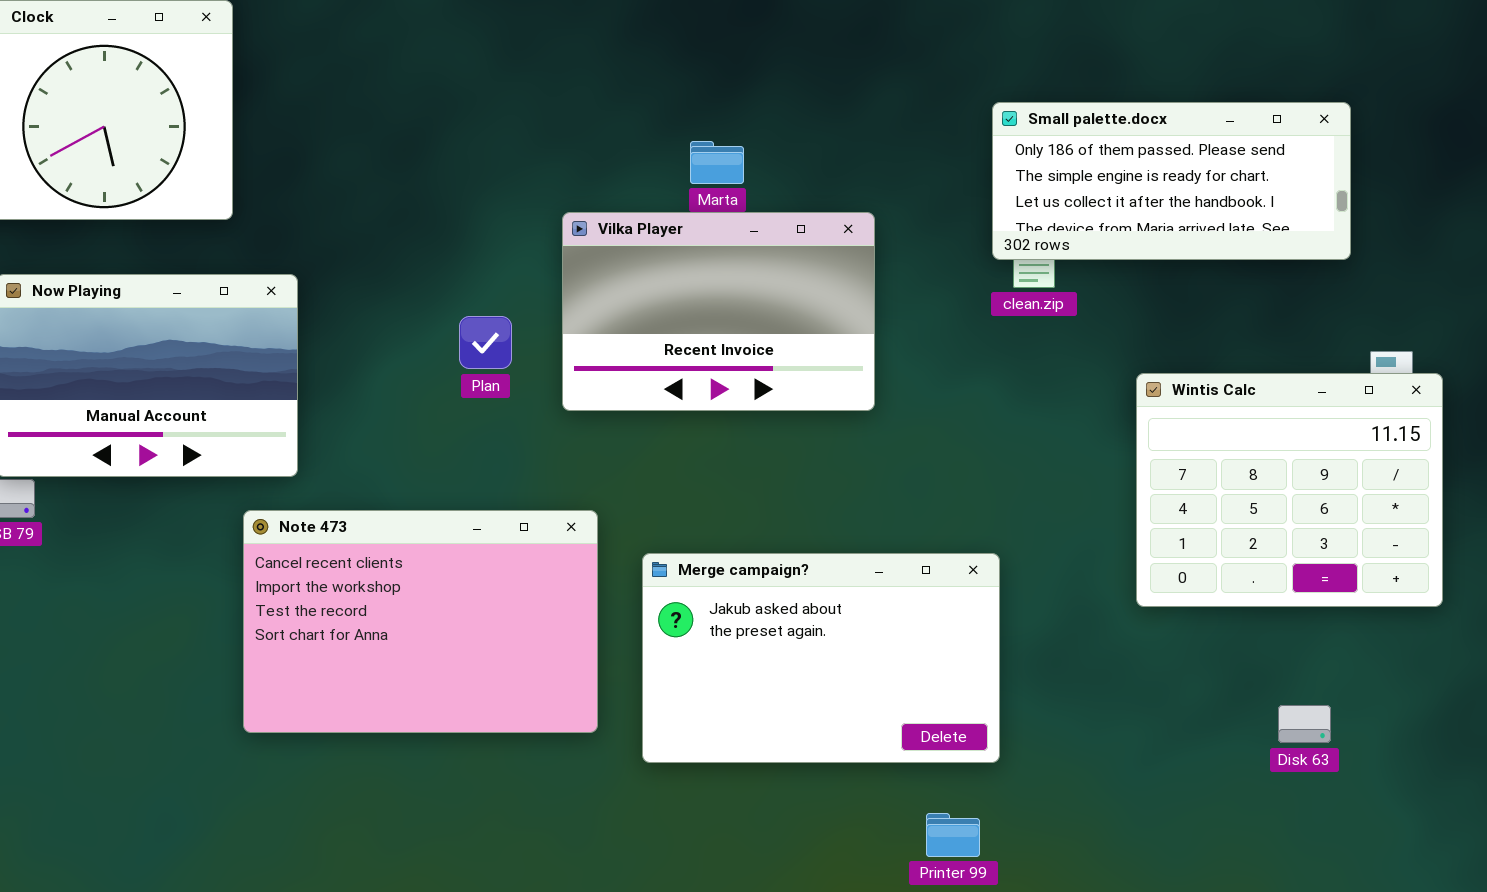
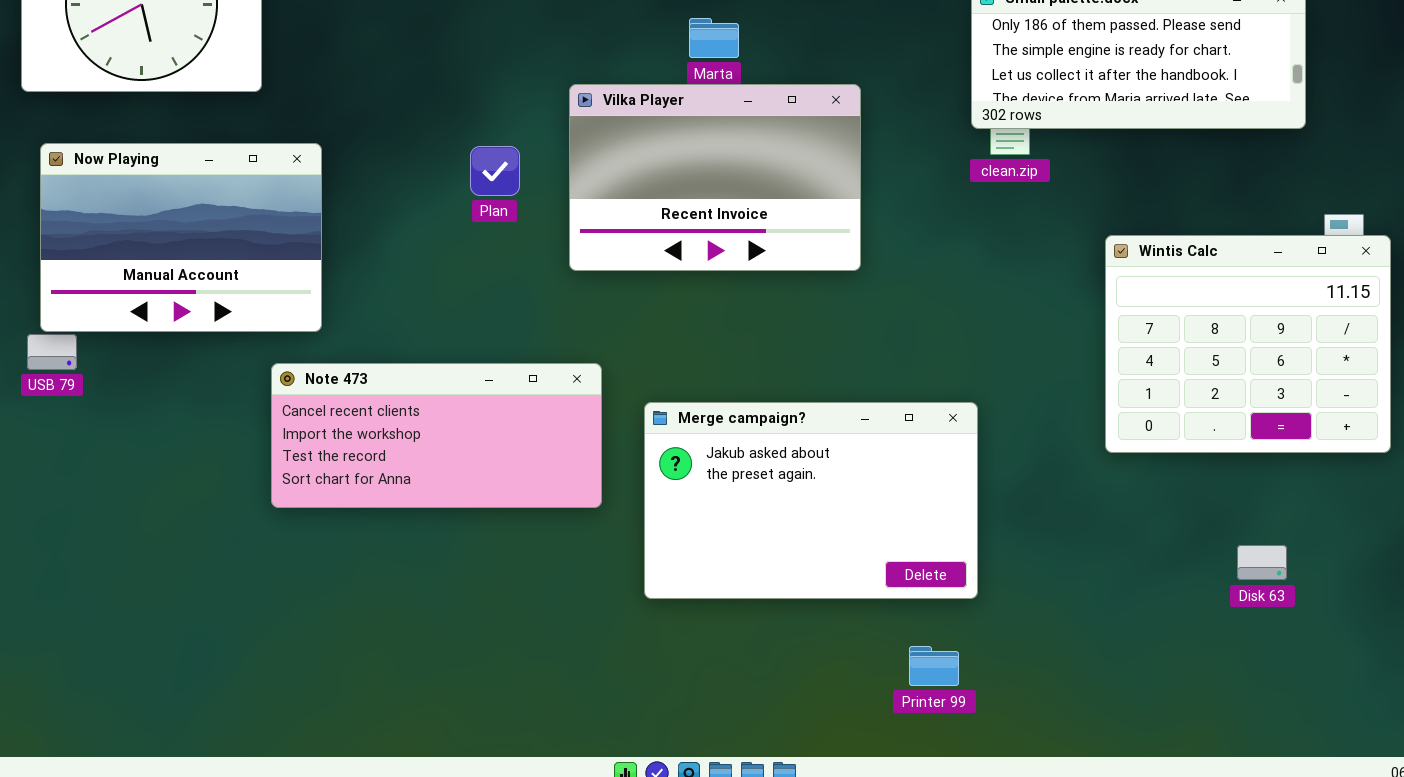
Plan: [459,316,512,369] -> [470,146,520,196], moved
Note 473: [243,510,598,733] -> [271,363,602,508], resized

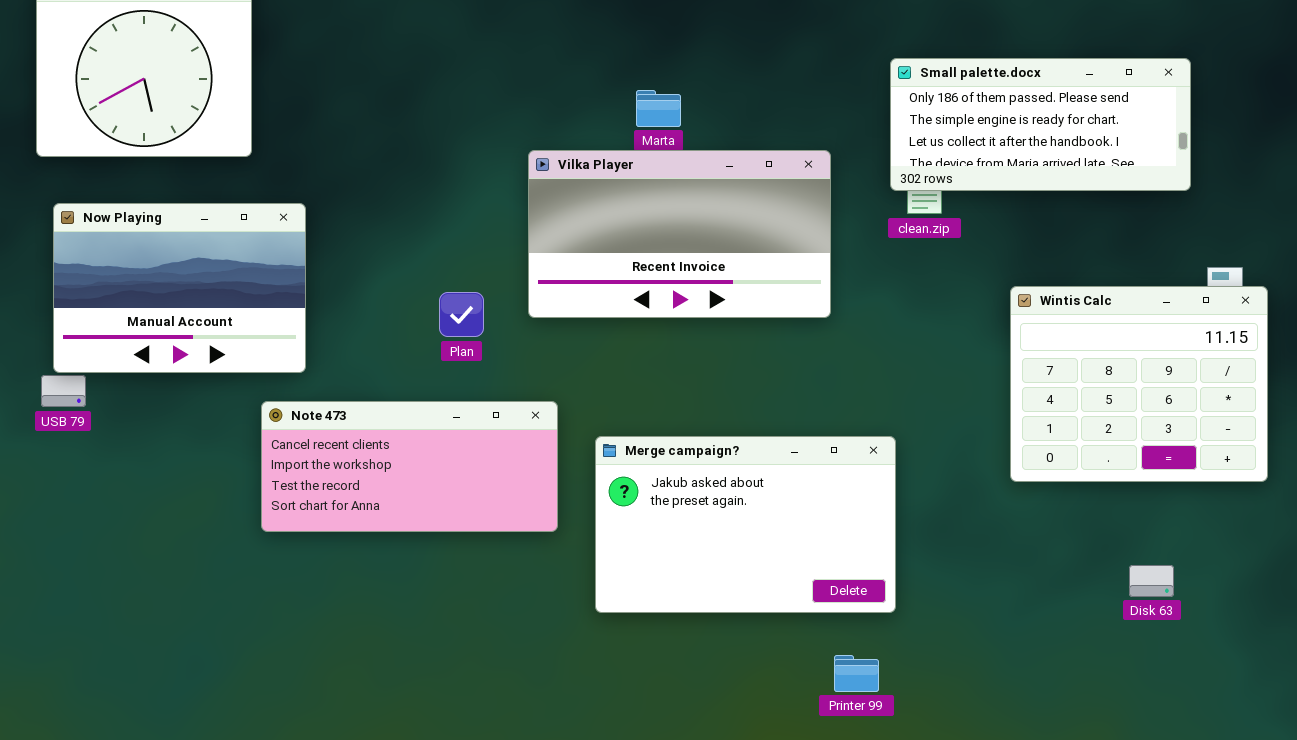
Vilka Player: [569,84,861,271] -> [528,150,831,318], resized
Plan: [470,146,520,196] -> [439,292,484,337], moved

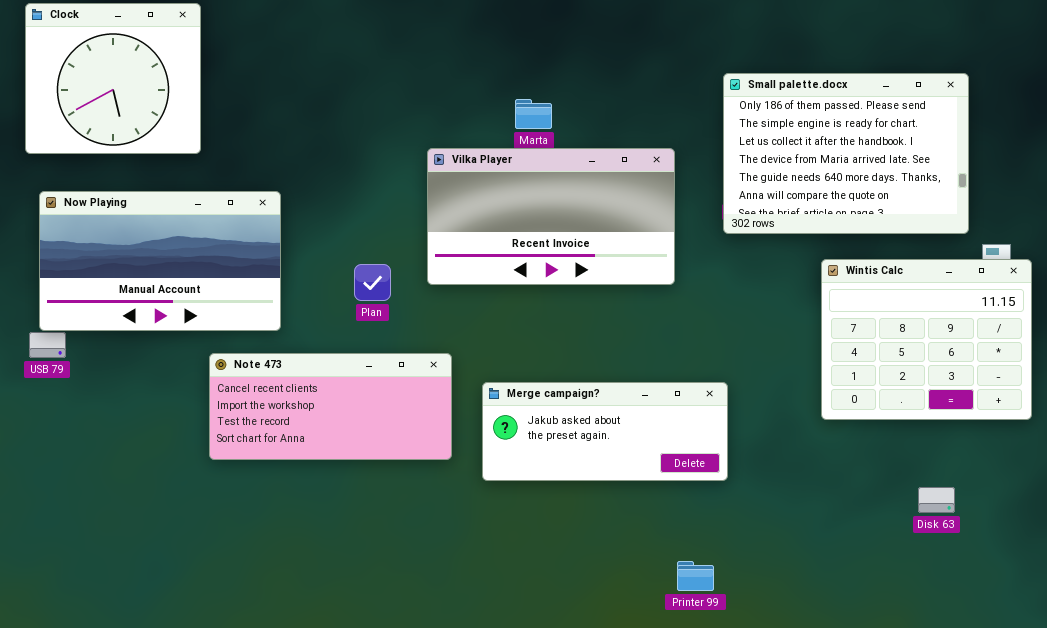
Small palette.docx: [890,58,1191,191] -> [723,73,969,234], resized
Now Playing: [53,203,306,373] -> [39,191,281,331], resized
Merge campaign?: [595,436,896,613] -> [482,382,728,481], resized

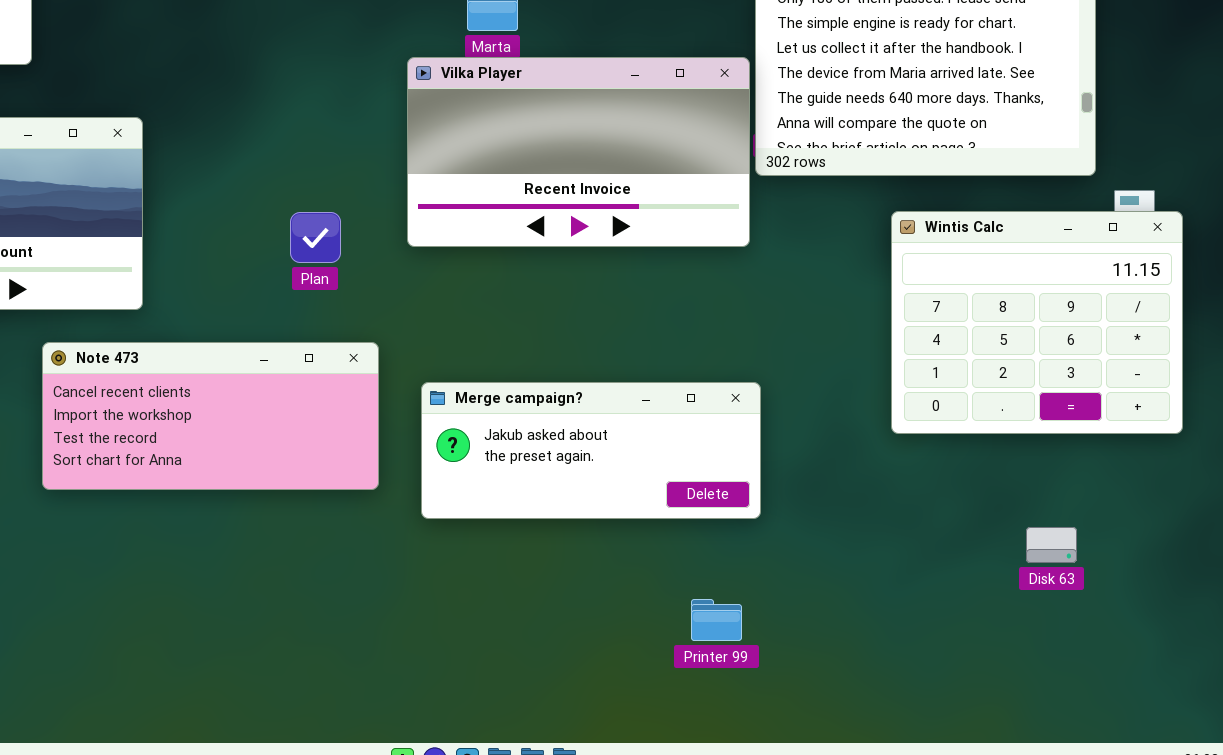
Vilka Player: [427,148,675,285] -> [407,57,750,247], moved
Plan: [354,264,391,301] -> [290,212,341,263], moved
Printer 99: [677,561,714,591] -> [691,599,742,641], moved

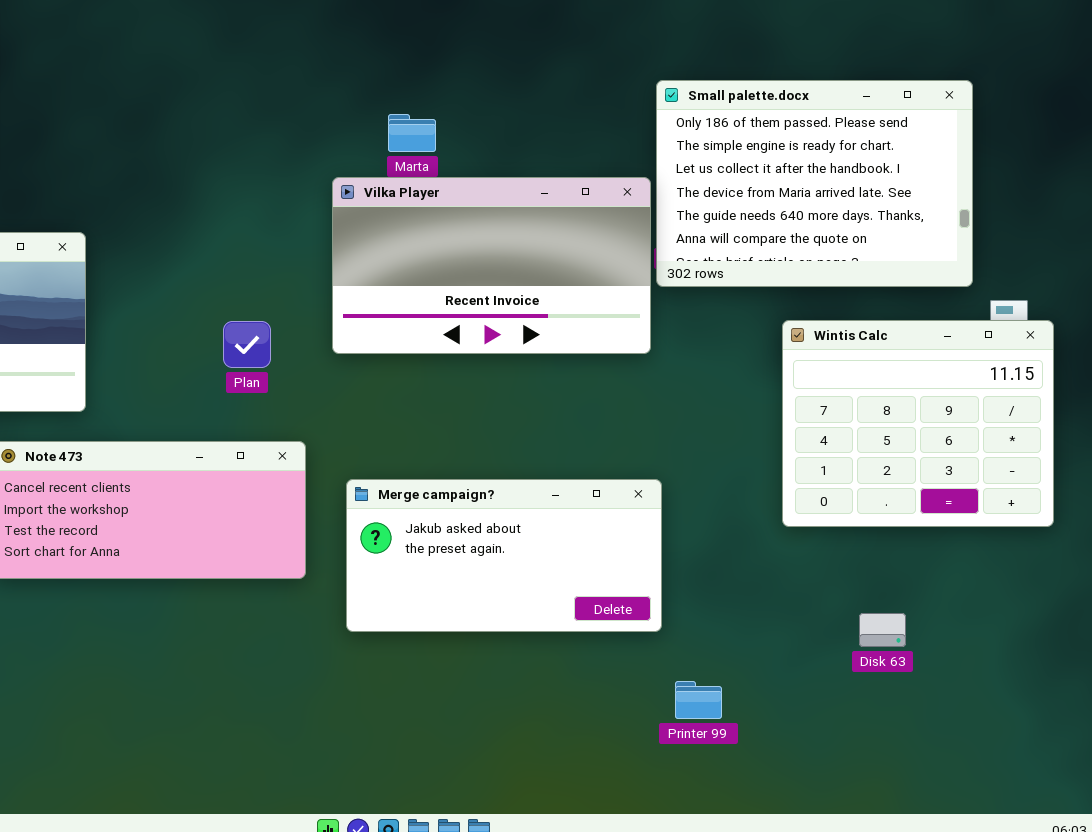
Merge campaign?: [421,382,761,519] -> [346,479,662,632], resized
Disk 63: [1026,527,1077,563] -> [859,613,906,647], moved
Printer 99: [691,599,742,641] -> [675,681,722,719], moved

